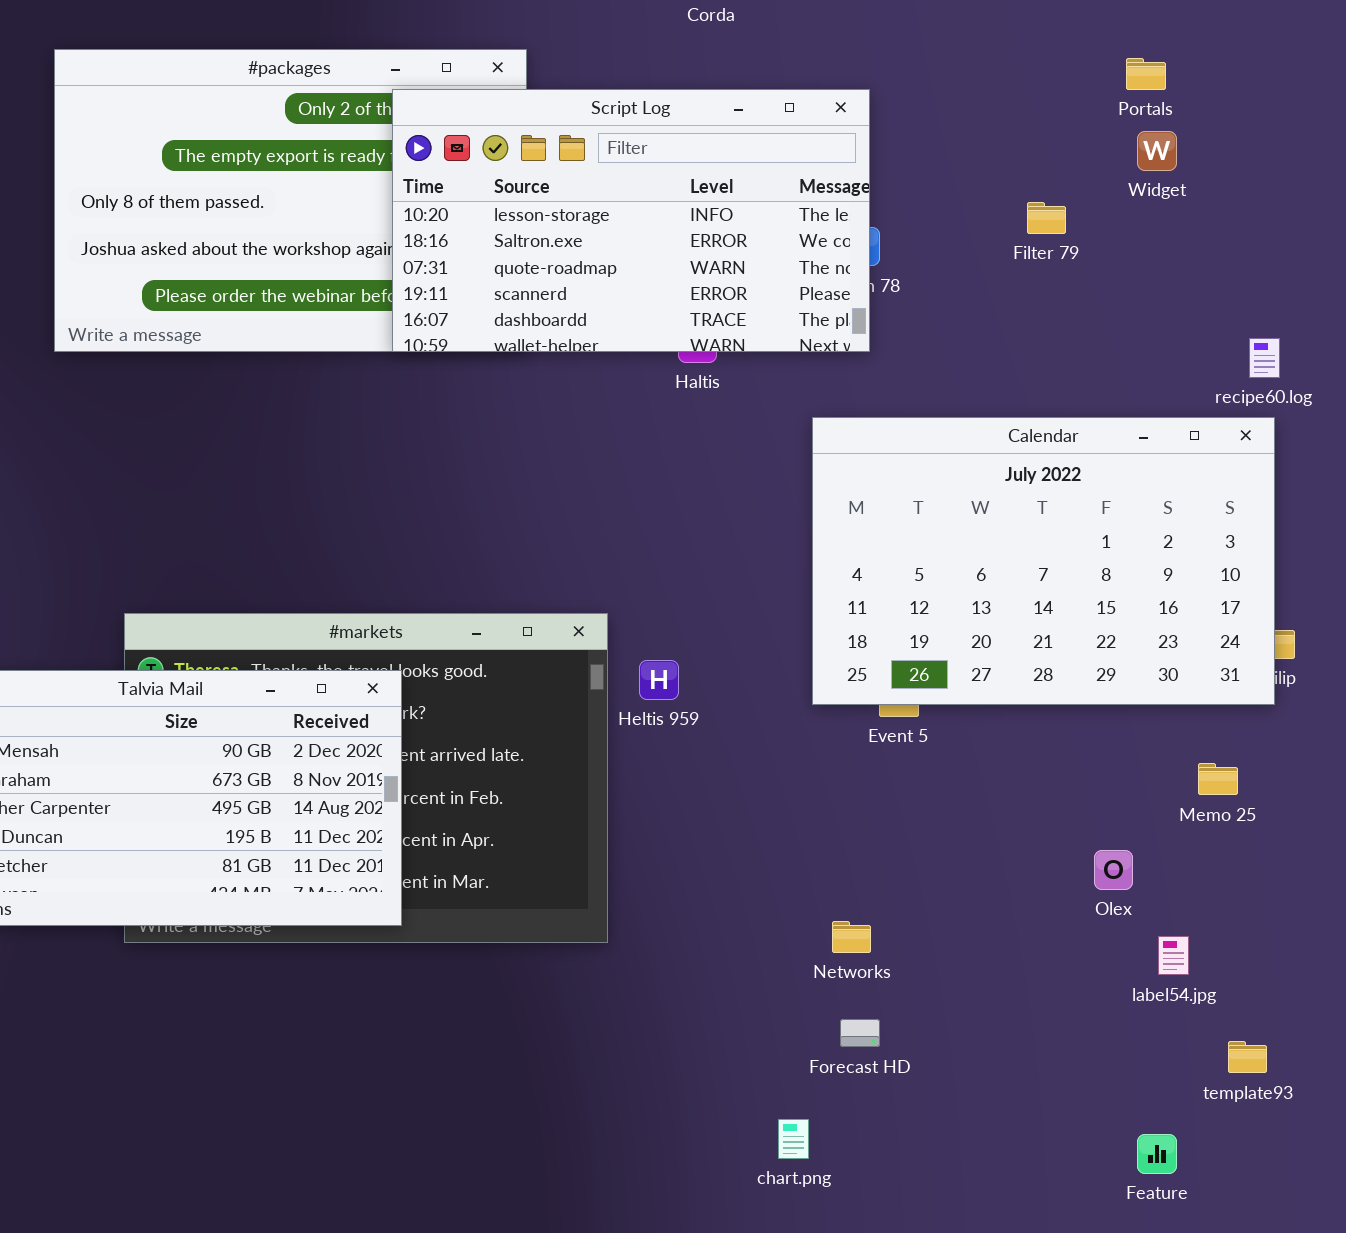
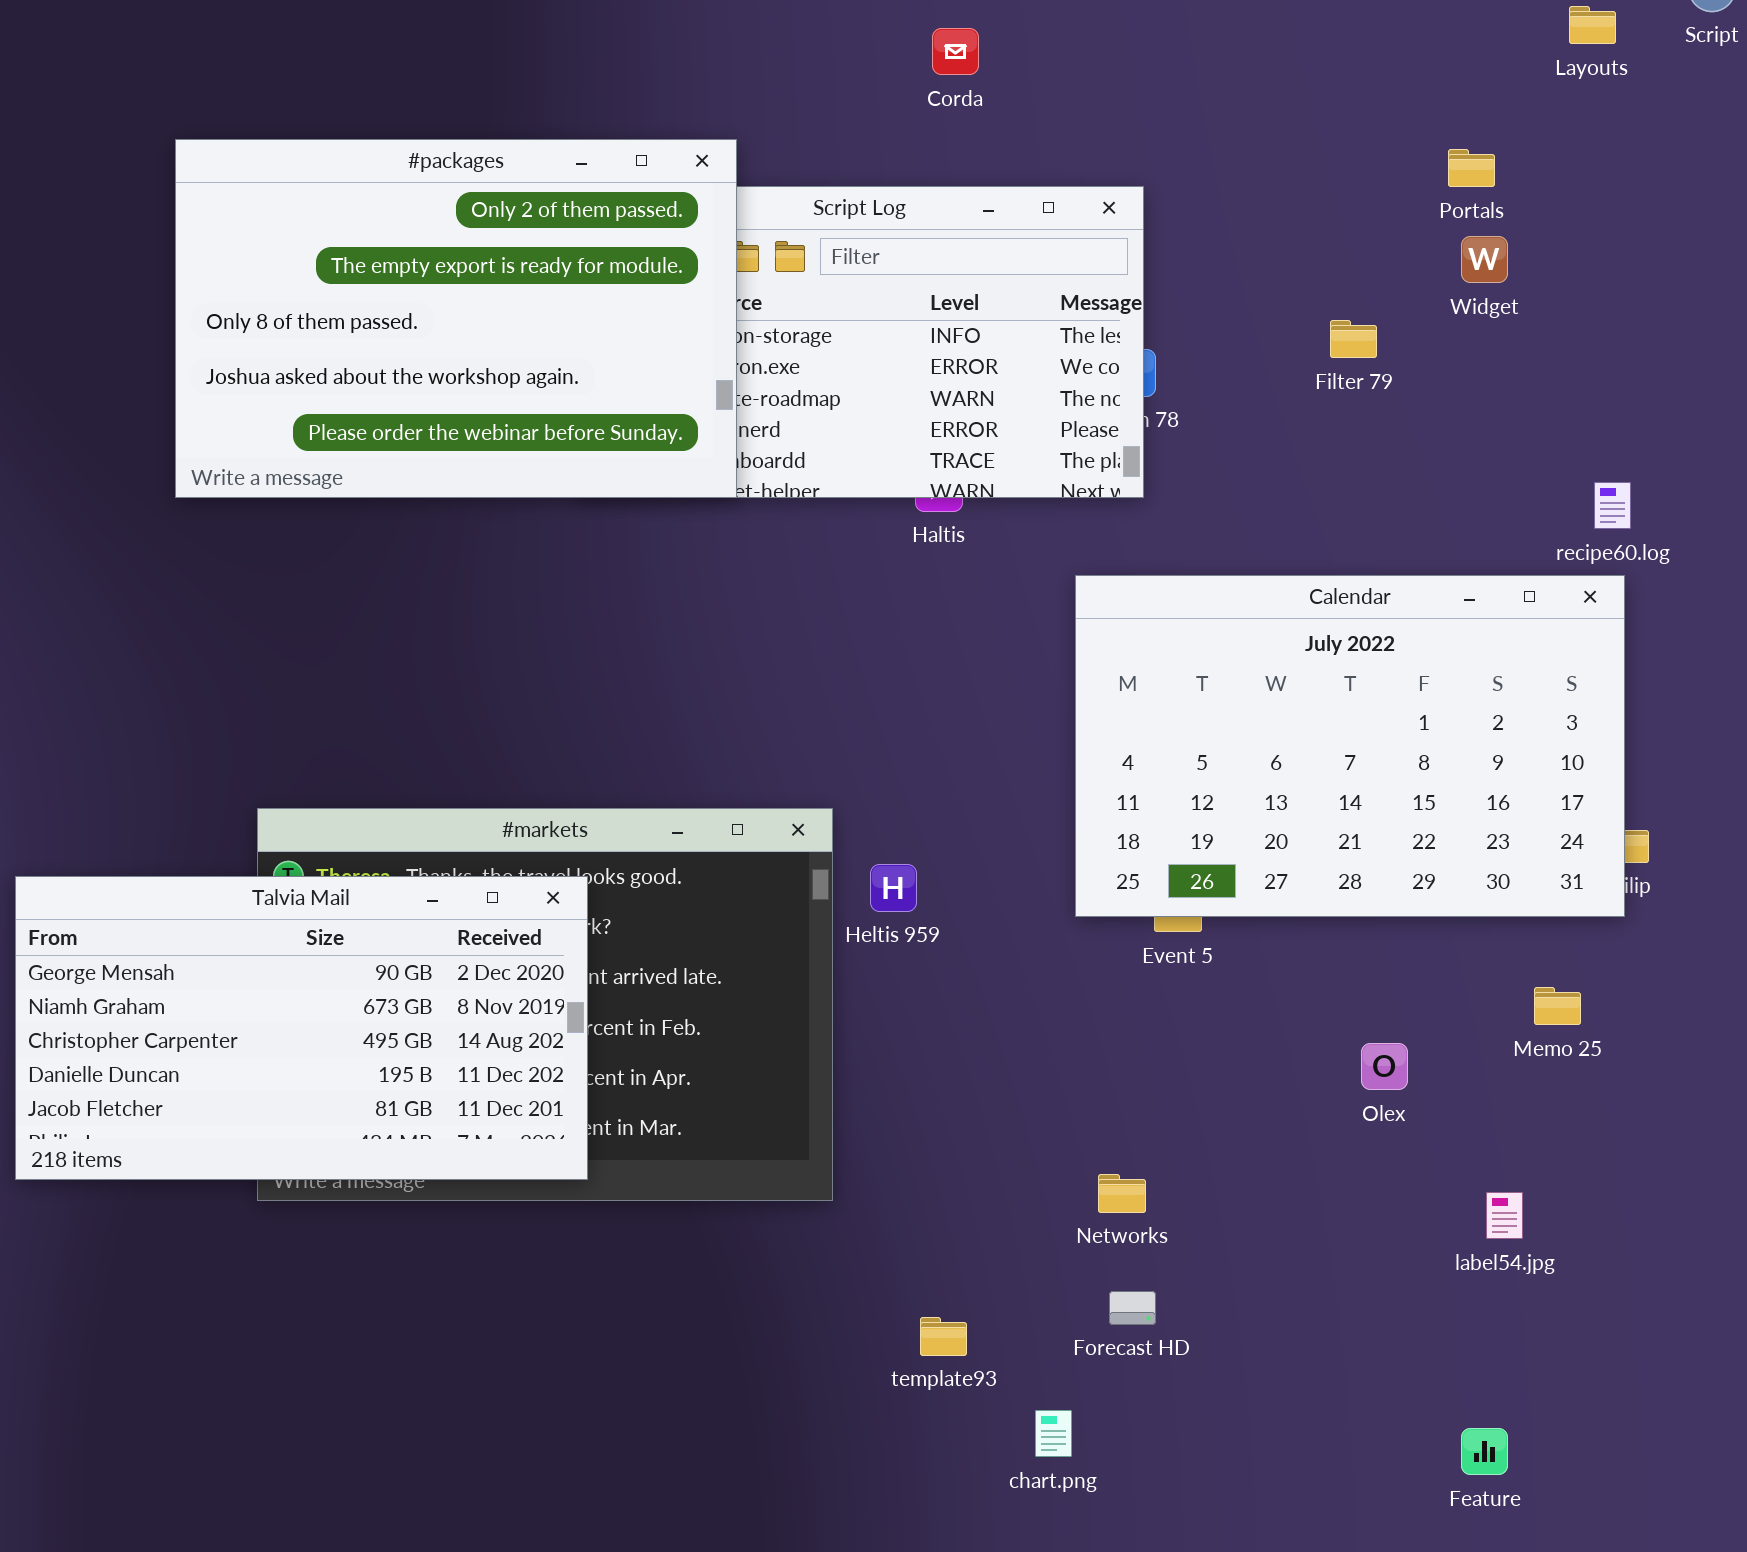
#packages: [54,49,527,352] -> [175,139,737,498], raised
Olex: [1094,850,1133,890] -> [1361,1043,1408,1090], moved
template93: [1228,1041,1267,1073] -> [920,1317,967,1356], moved

